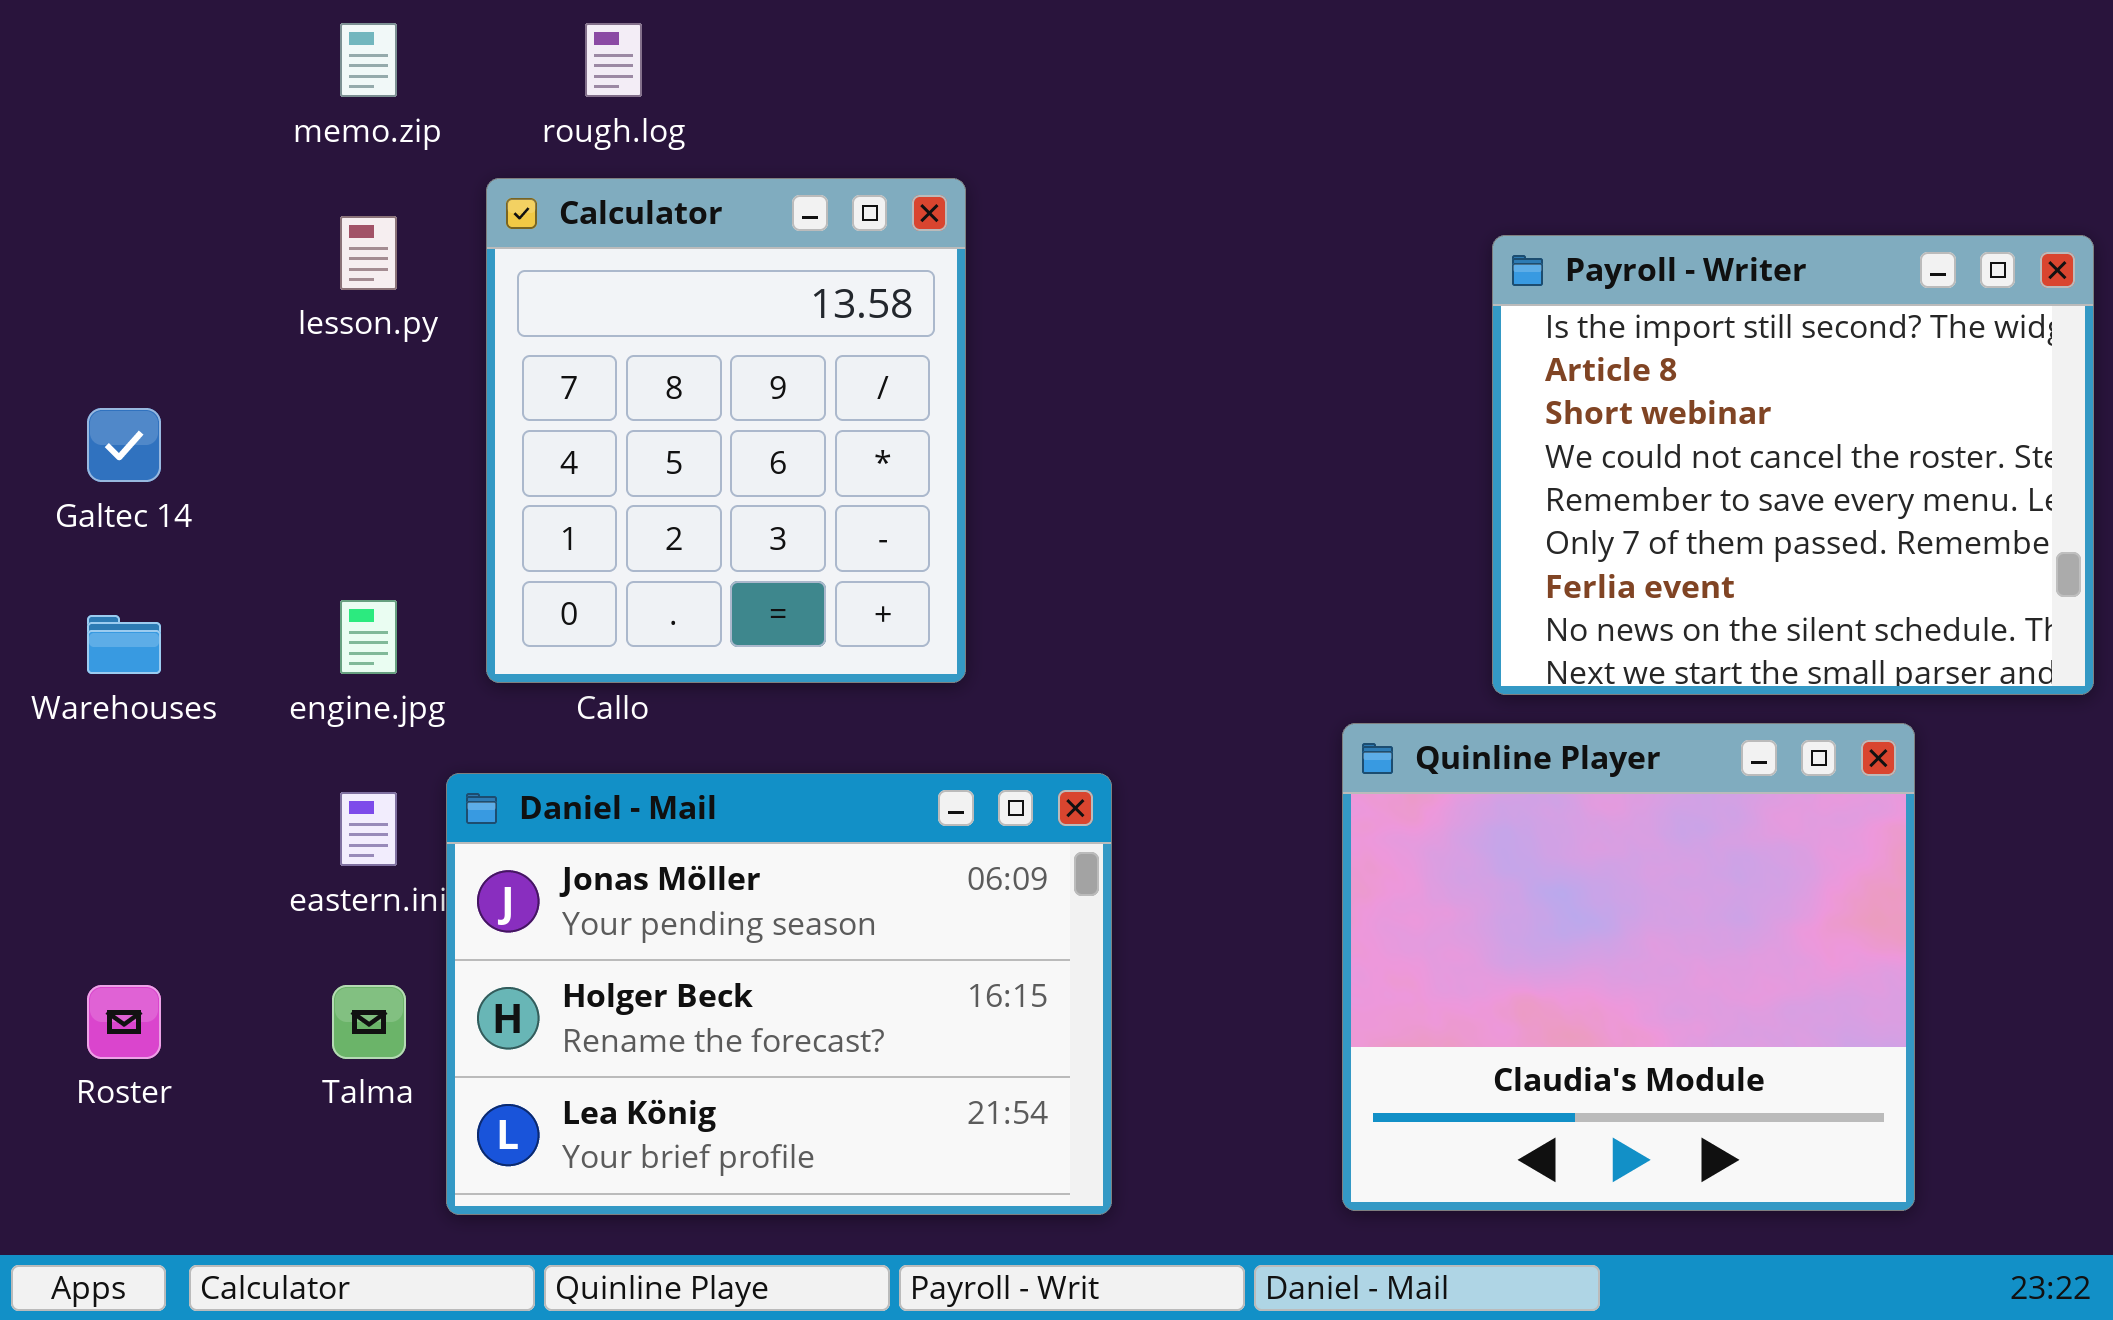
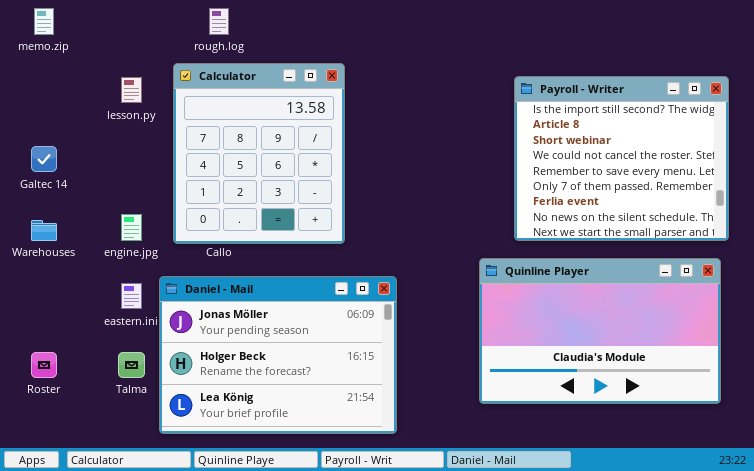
memo.zip: [340,23,397,97] -> [34,8,54,35], moved
Payroll - Writer: [1492,235,2094,695] -> [514,76,729,241], moved
Quinline Player: [1342,723,1915,1211] -> [479,258,721,404], resized

